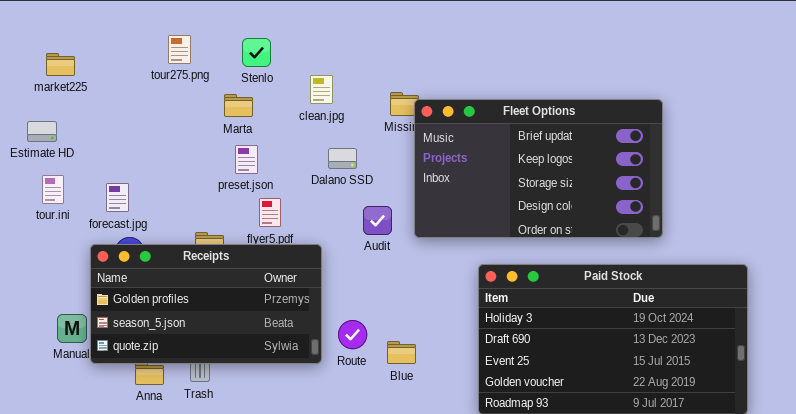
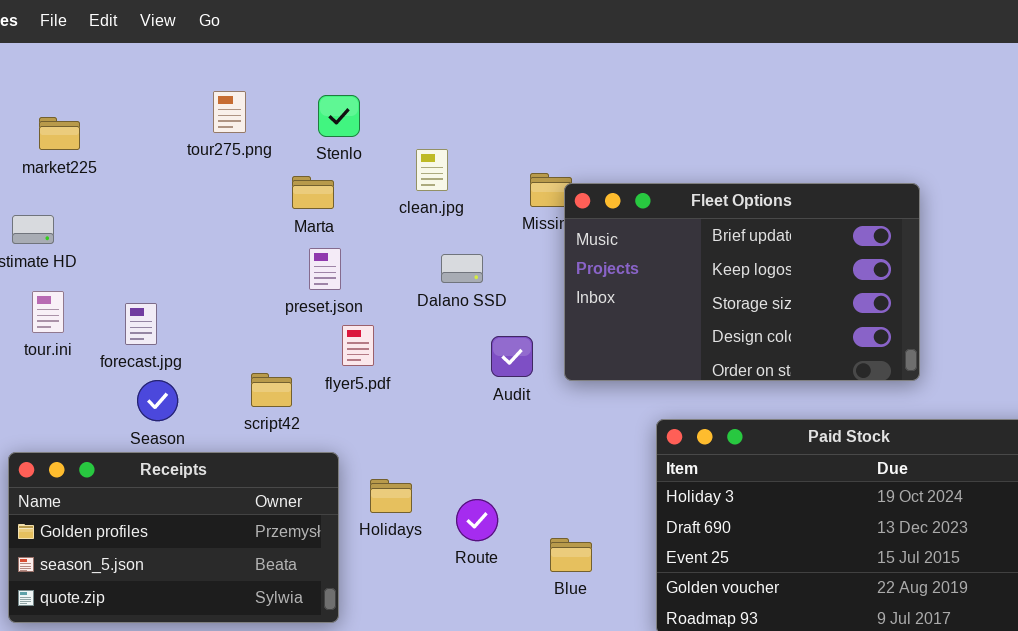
Receipts: [90,244,322,364] -> [8,452,339,623], moved
Blue: [387,341,416,364] -> [550,538,592,572], moved

